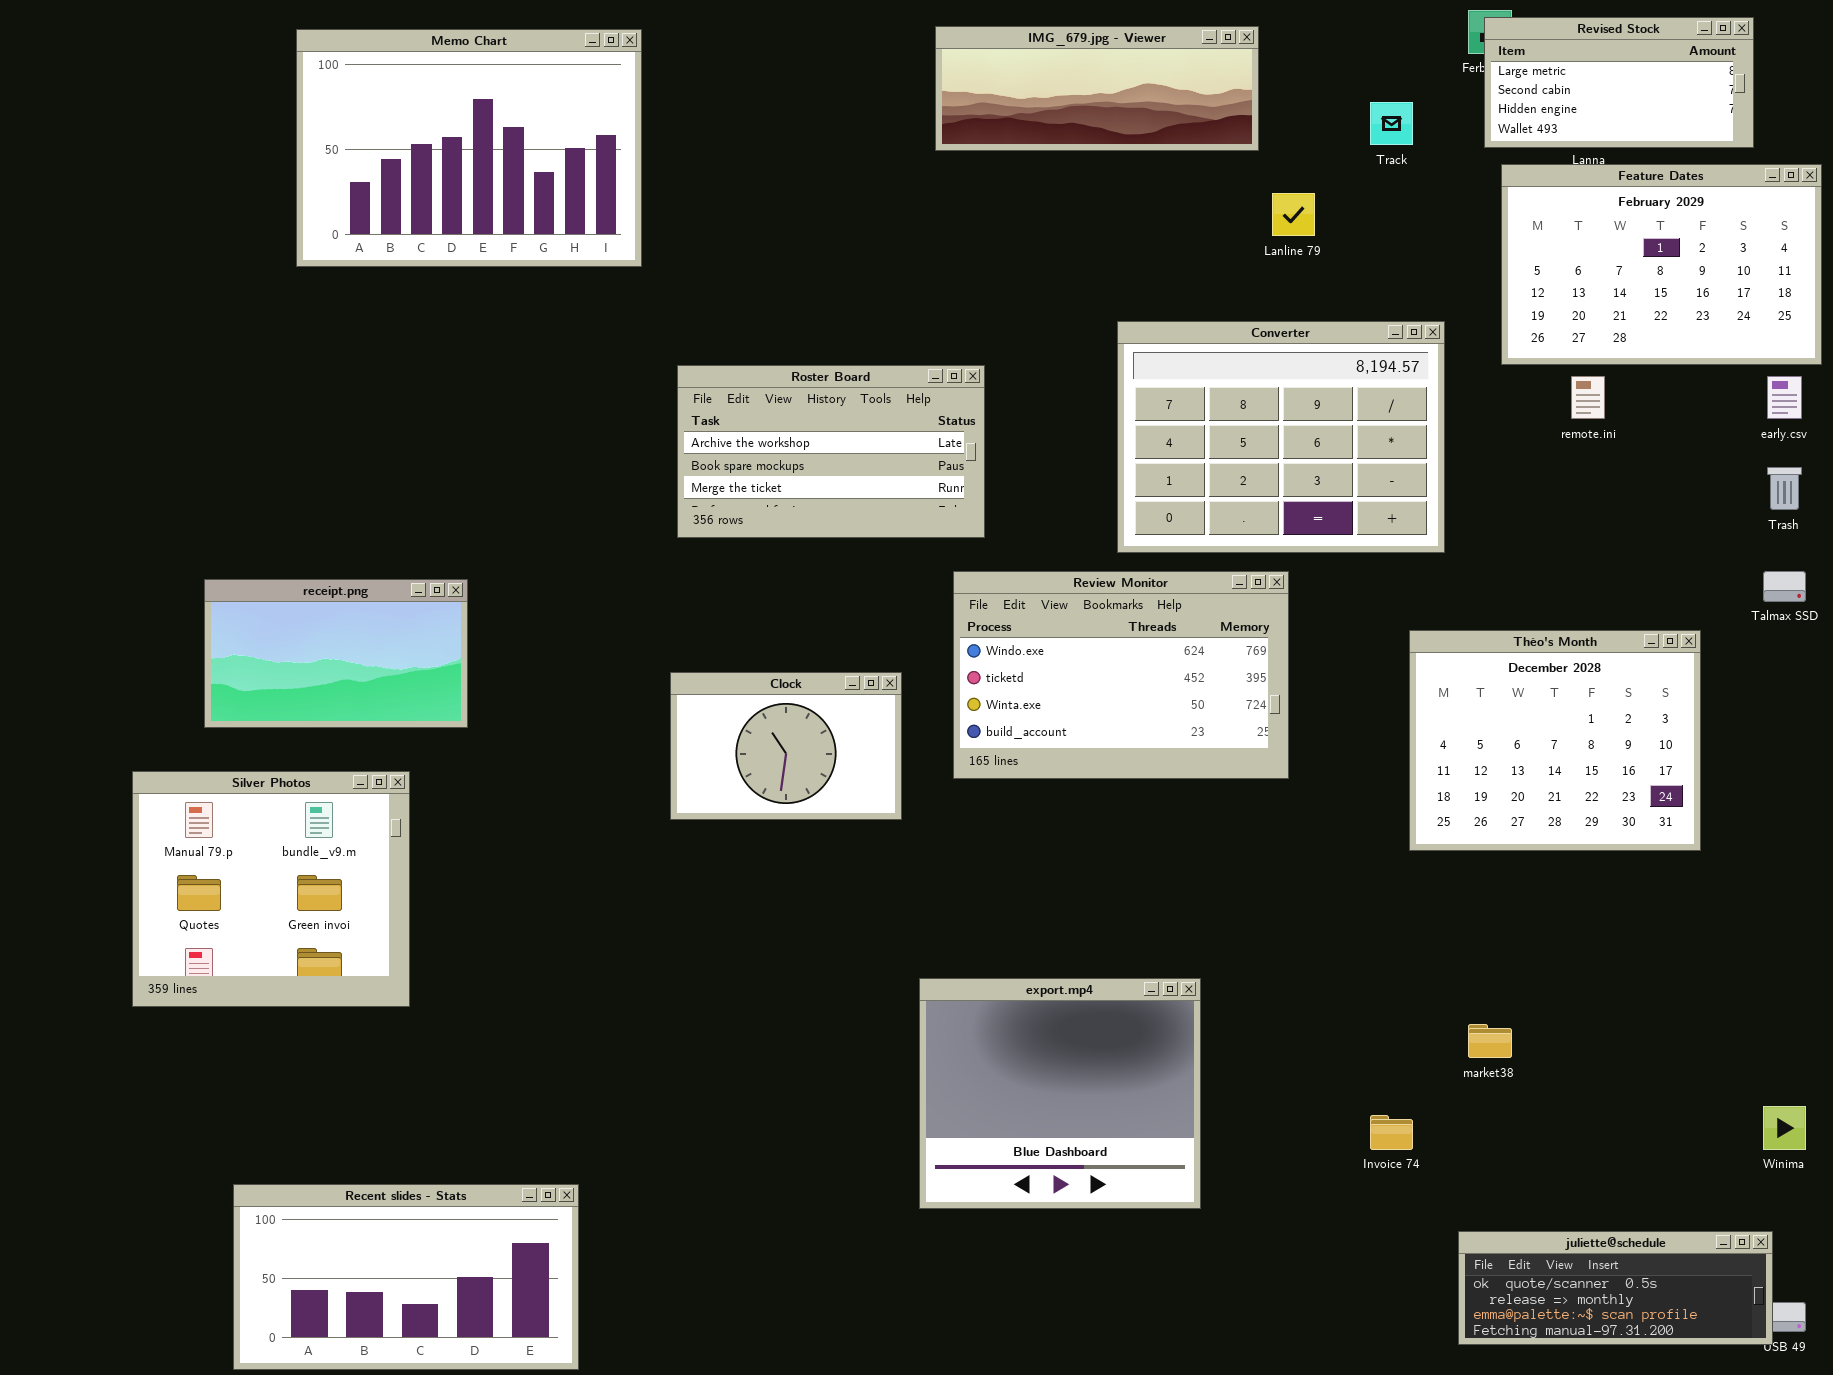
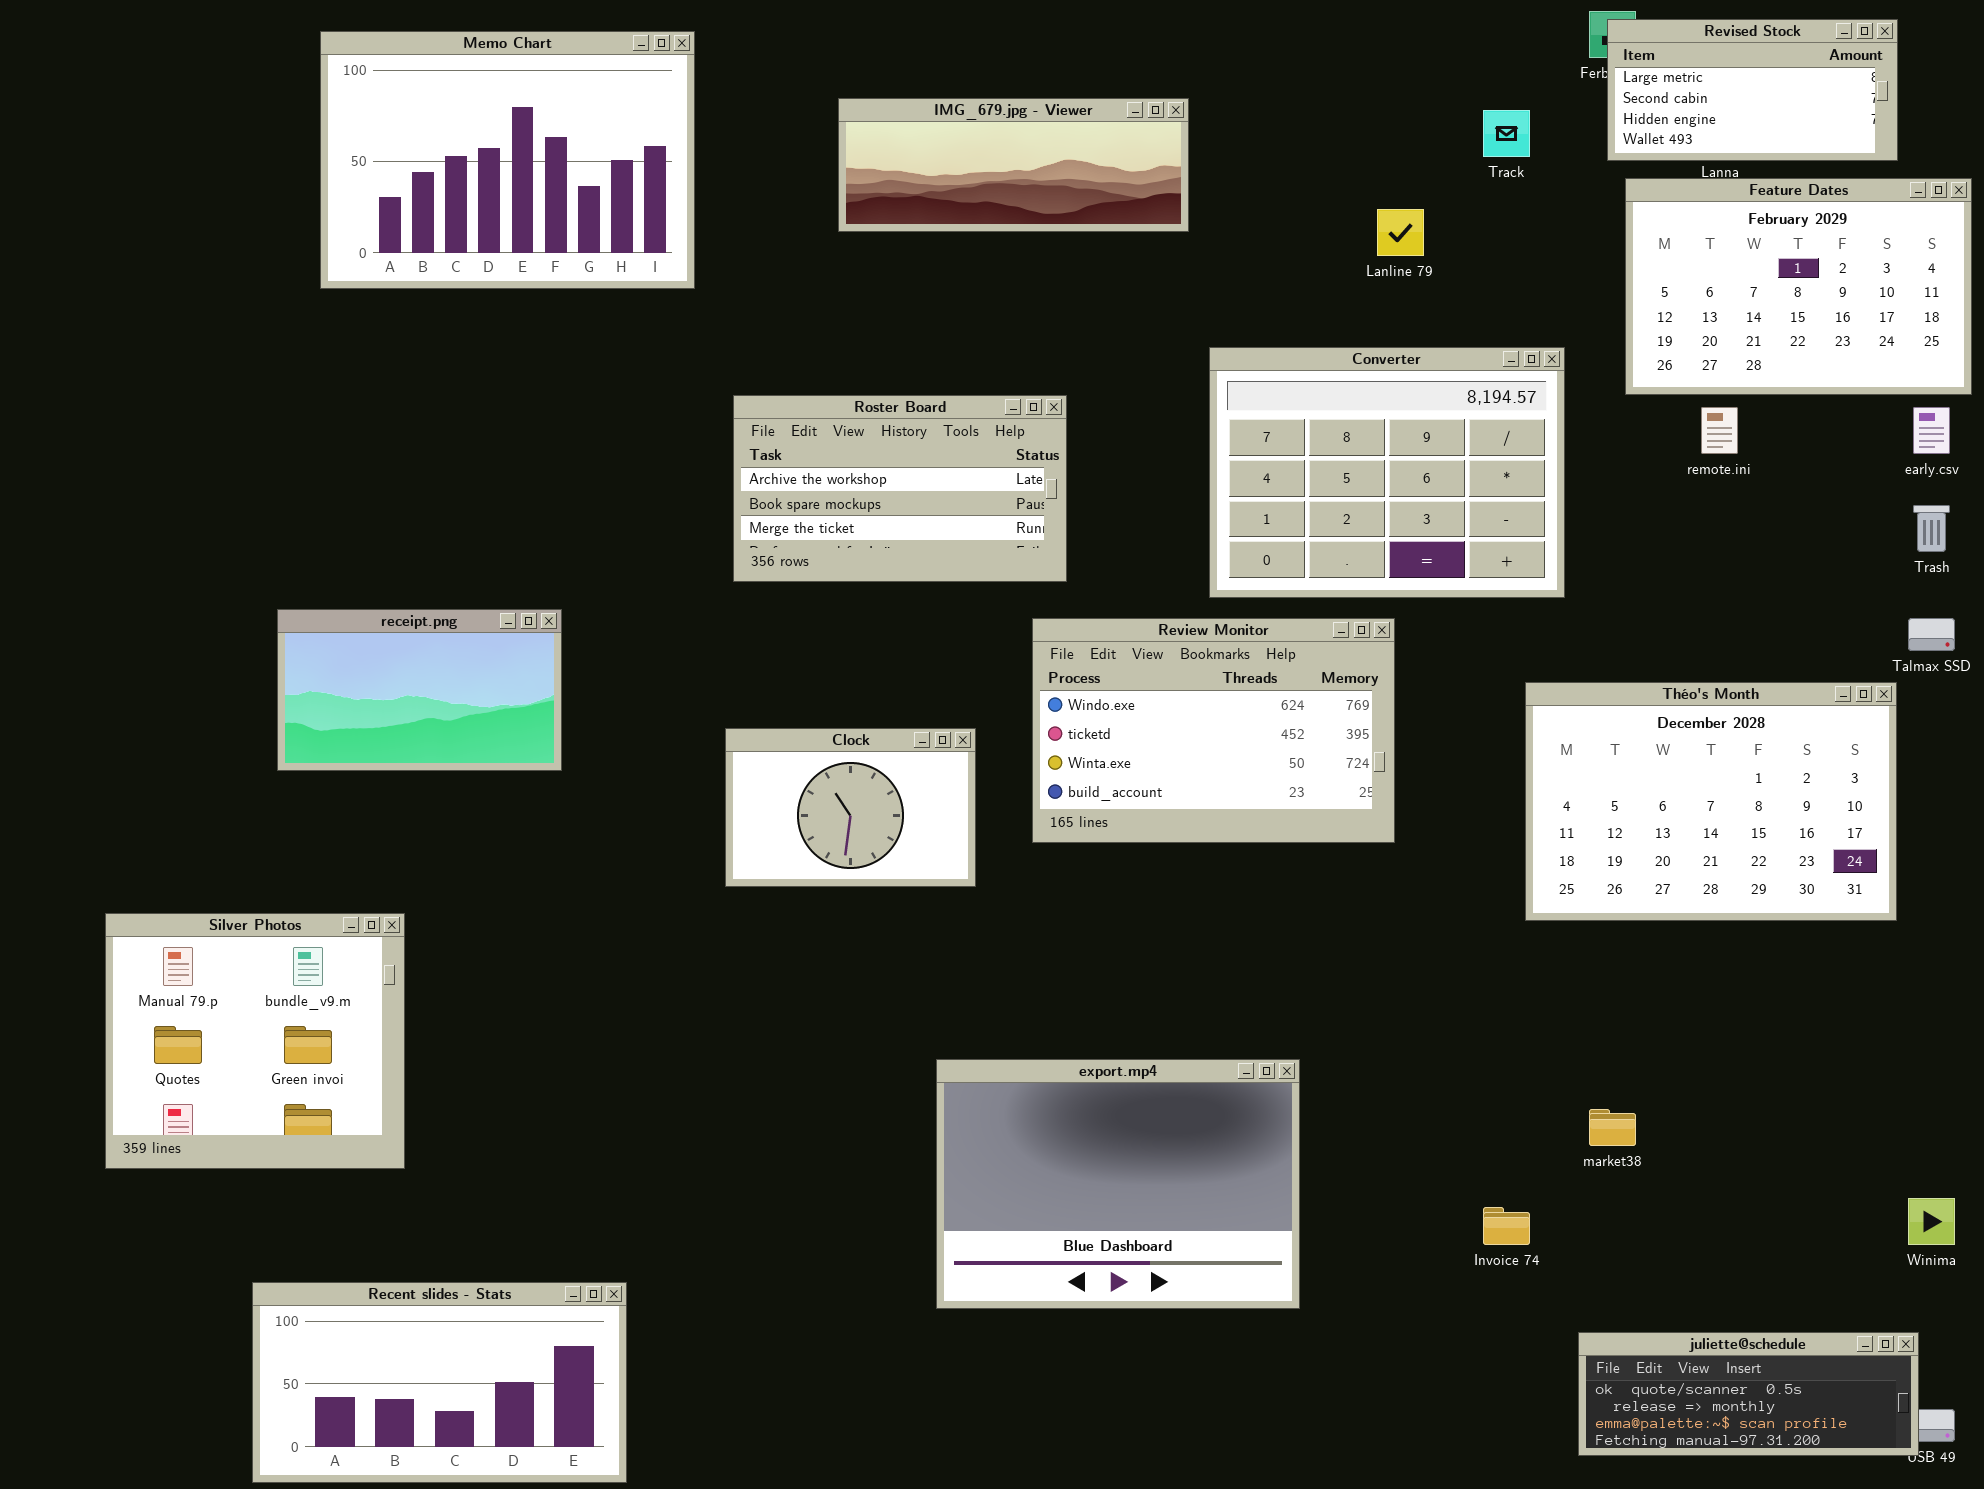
IMG_679.jpg - Viewer: [935,26,1259,151] -> [838,98,1189,232], moved
receipt.png: [204,579,468,728] -> [277,609,562,771], moved
Théo's Month: [1409,630,1701,851] -> [1525,682,1897,921], resized
Silver Photos: [132,771,410,1007] -> [105,913,405,1169], moved
export.mp4: [919,978,1201,1209] -> [936,1059,1300,1309], resized

